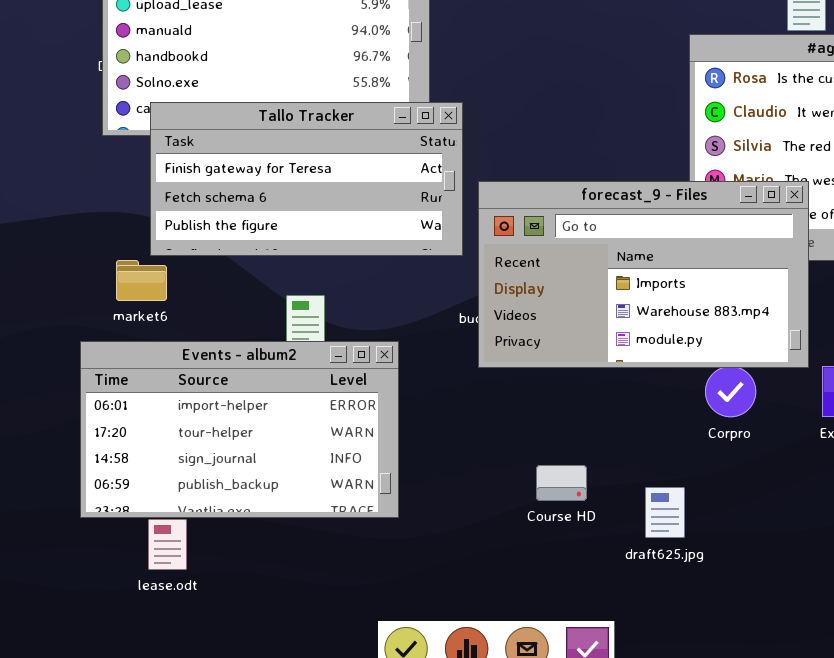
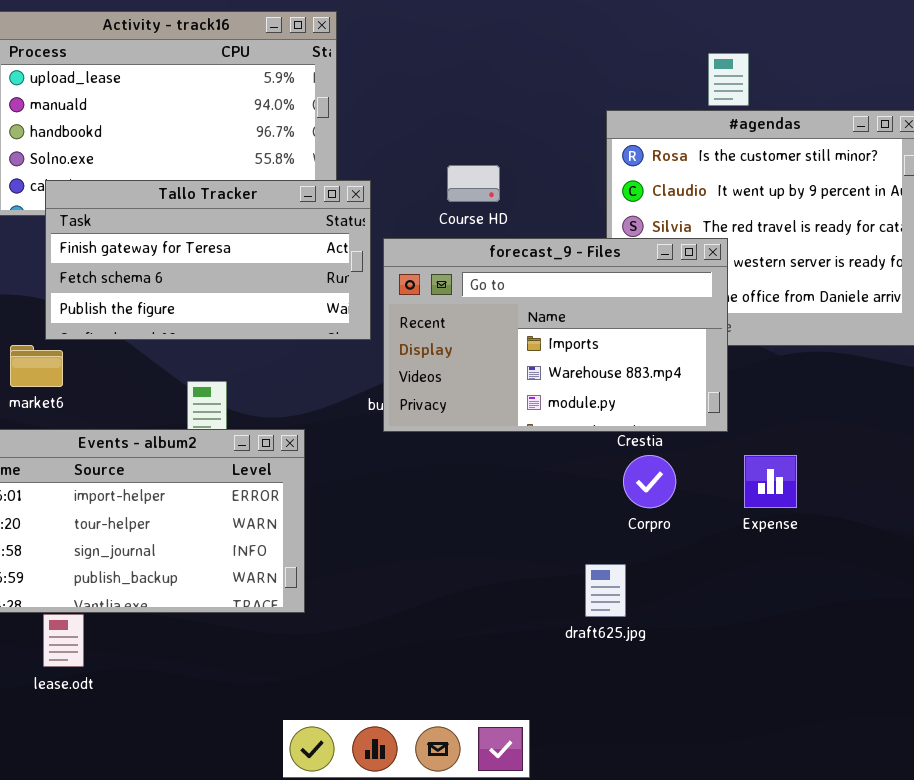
forecast_9 - Files: [478,181,809,368] -> [383,238,728,432], moved
Course HD: [536,465,587,501] -> [447,165,500,202], moved
draft625.jpg: [645,487,685,538] -> [585,564,626,617], moved

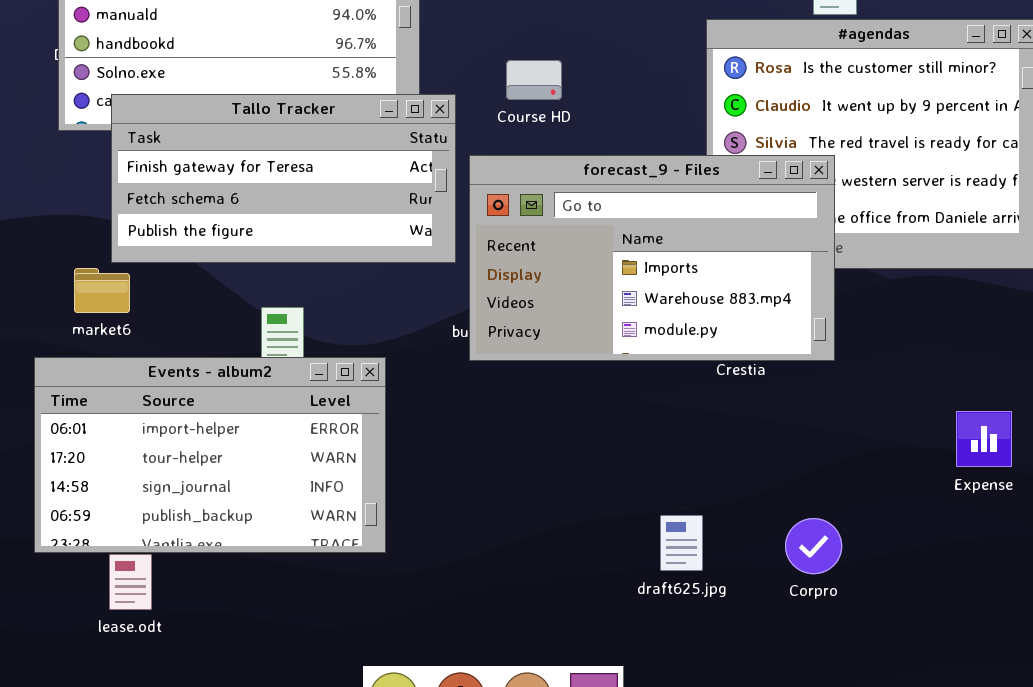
Course HD: [447,165,500,202] -> [506,60,562,100], moved
Corpro: [623,455,676,508] -> [785,518,842,574], moved
Expense: [744,455,797,508] -> [956,411,1012,467], moved
draft625.jpg: [585,564,626,617] -> [660,515,703,571], moved

